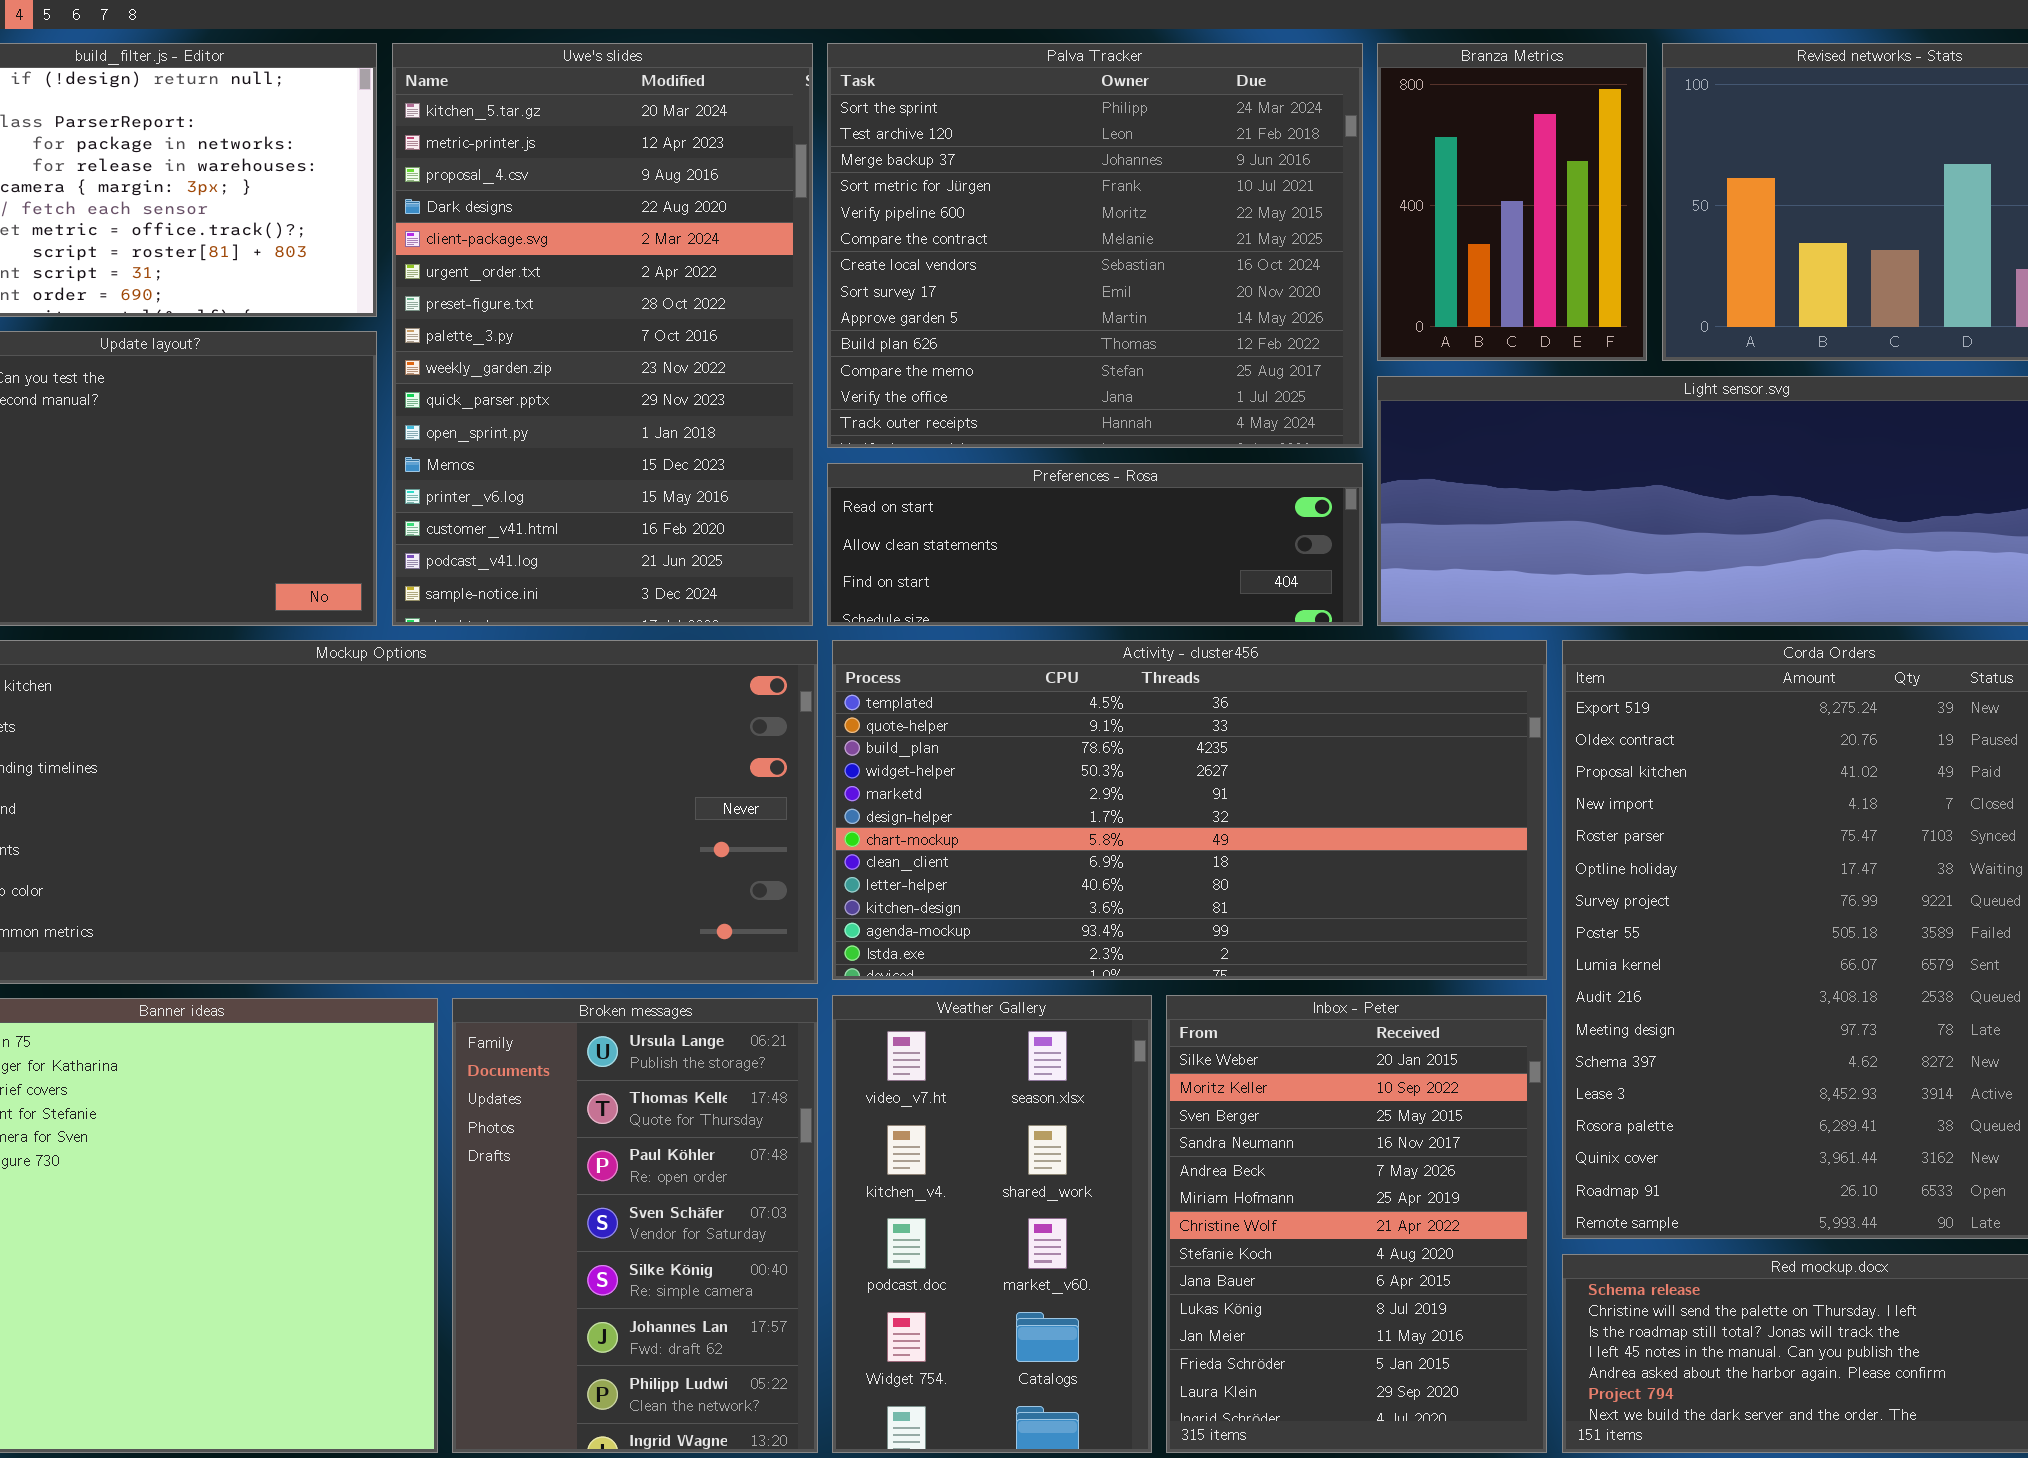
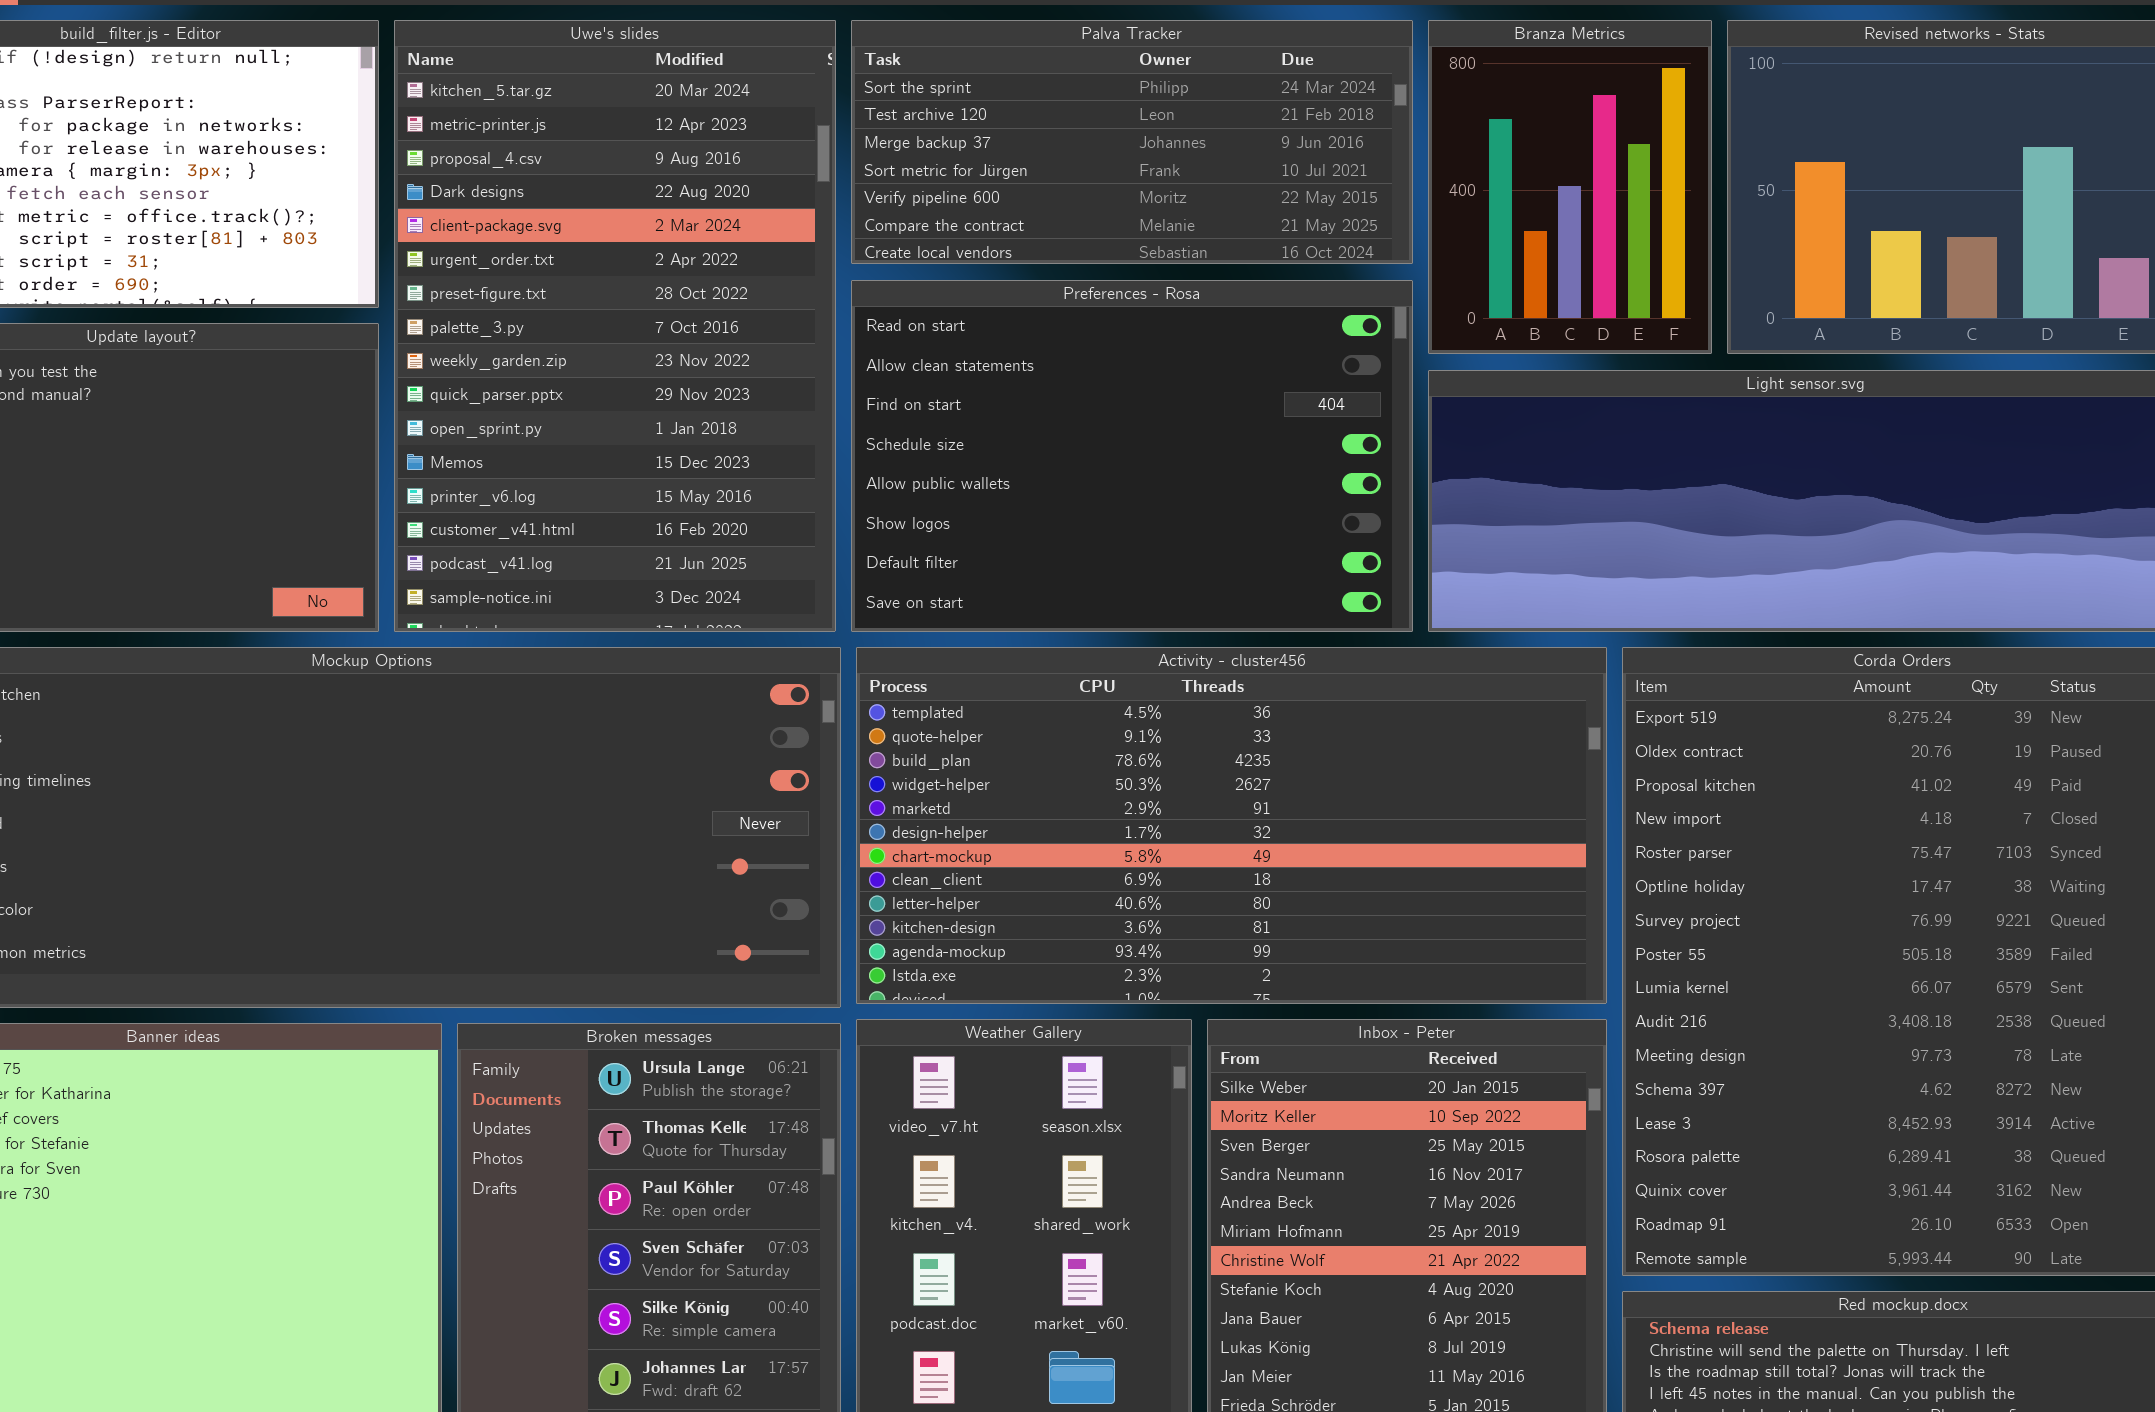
Palva Tracker: [827,43,1363,448] -> [851,20,1413,264], resized
Preferences - Rosa: [827,463,1363,626] -> [851,280,1413,632], resized

